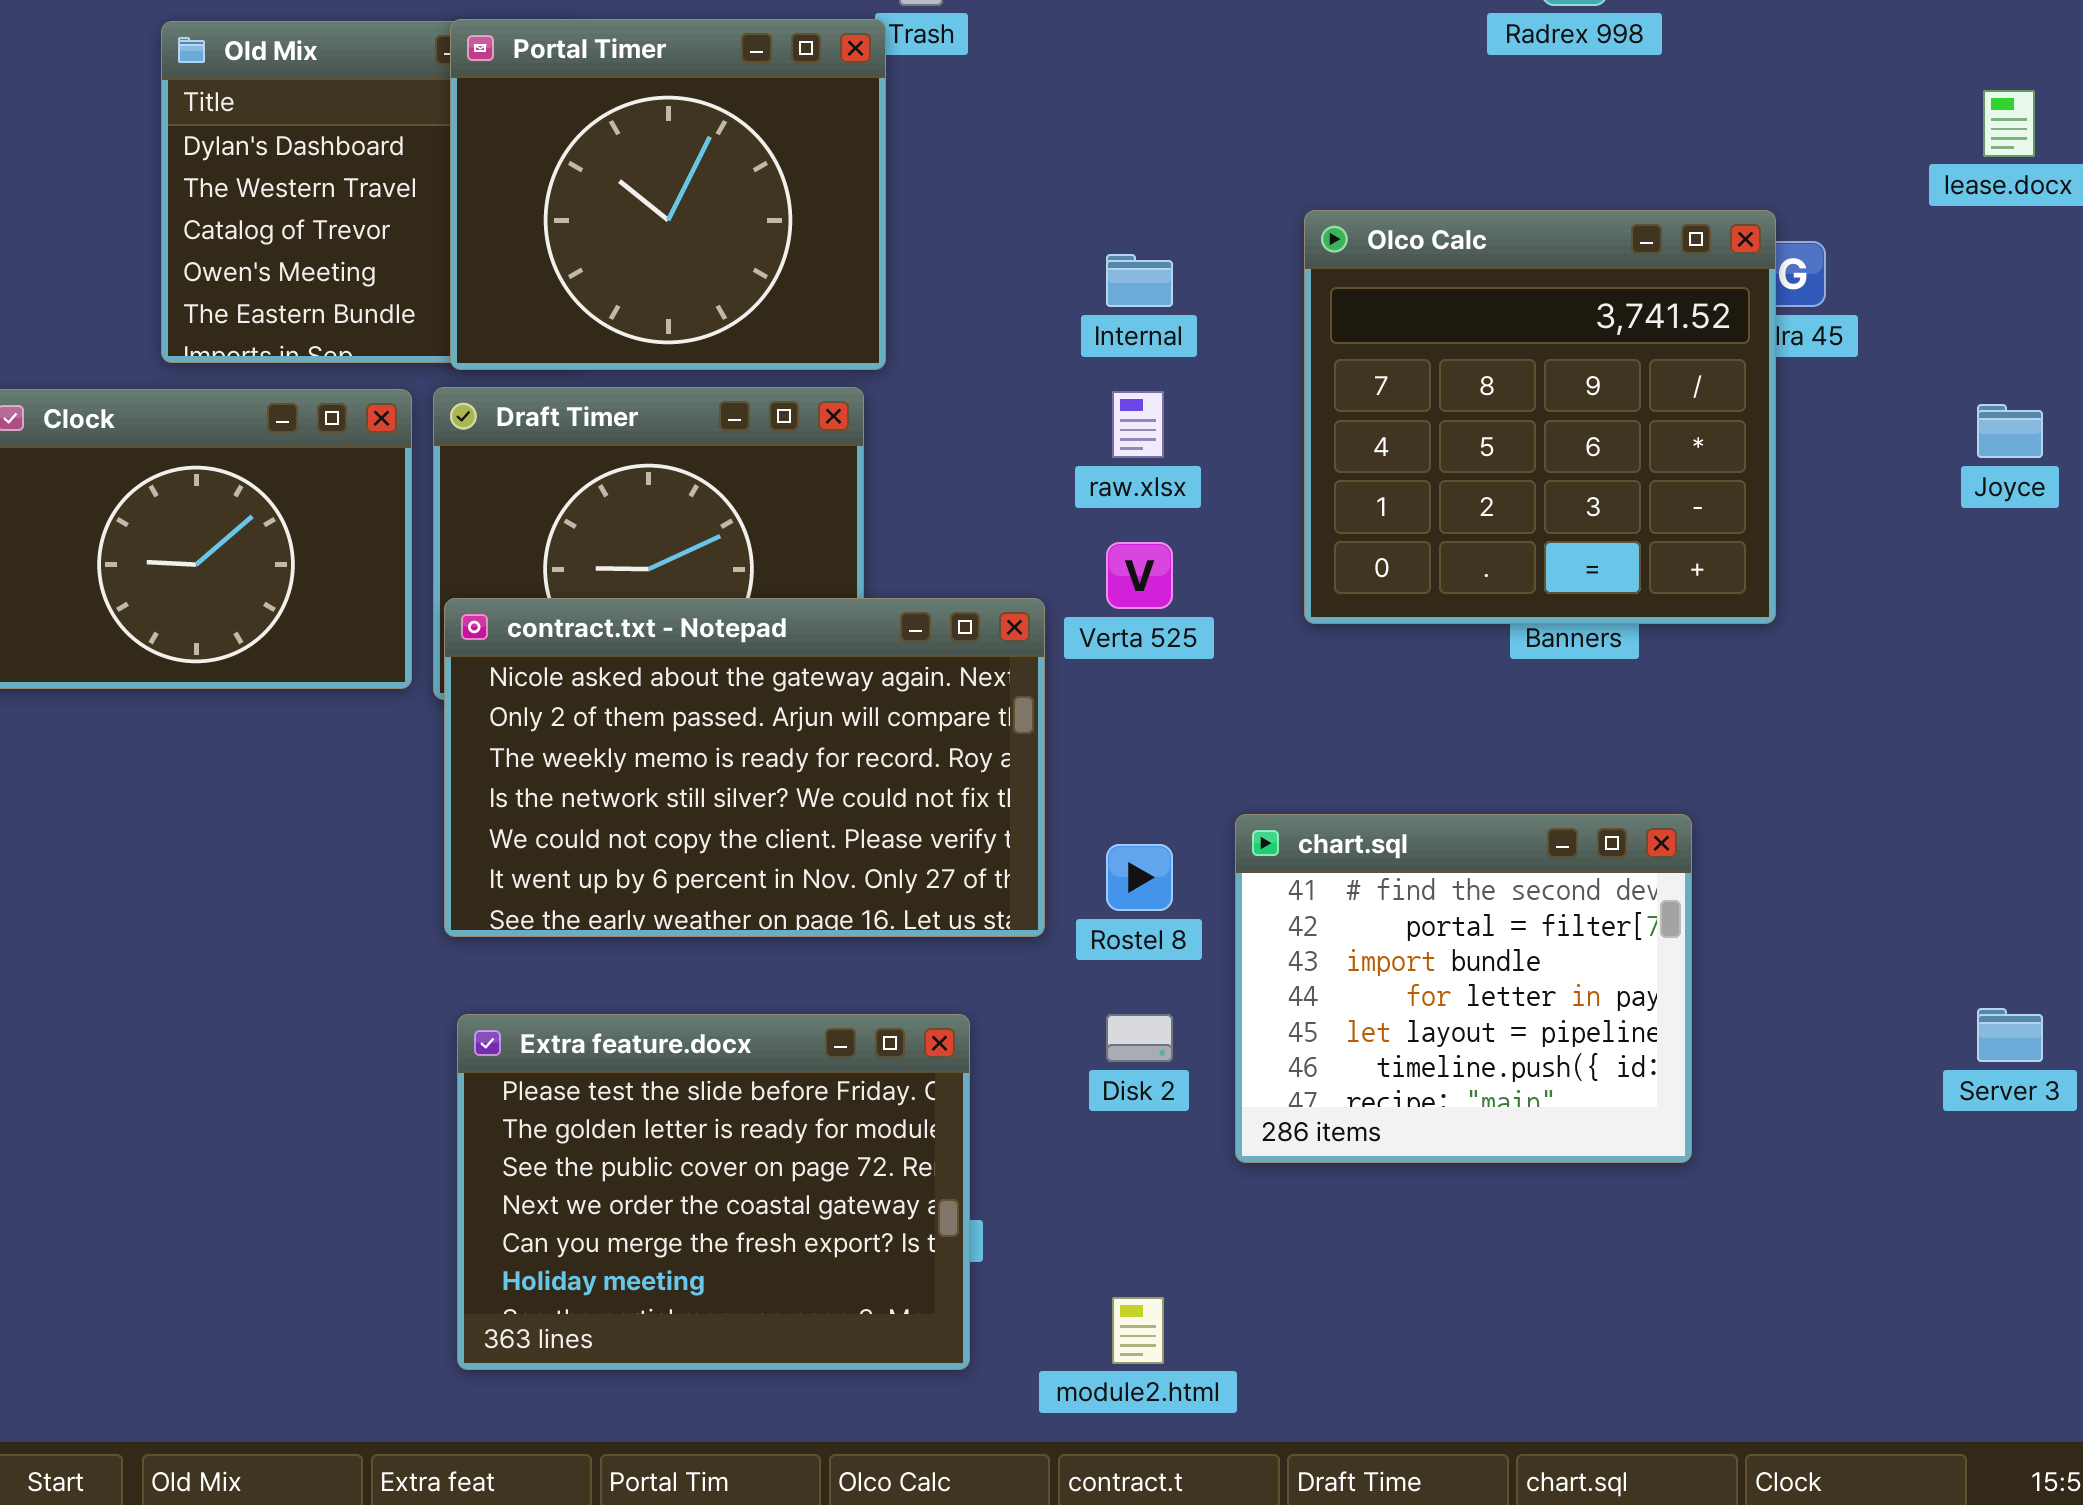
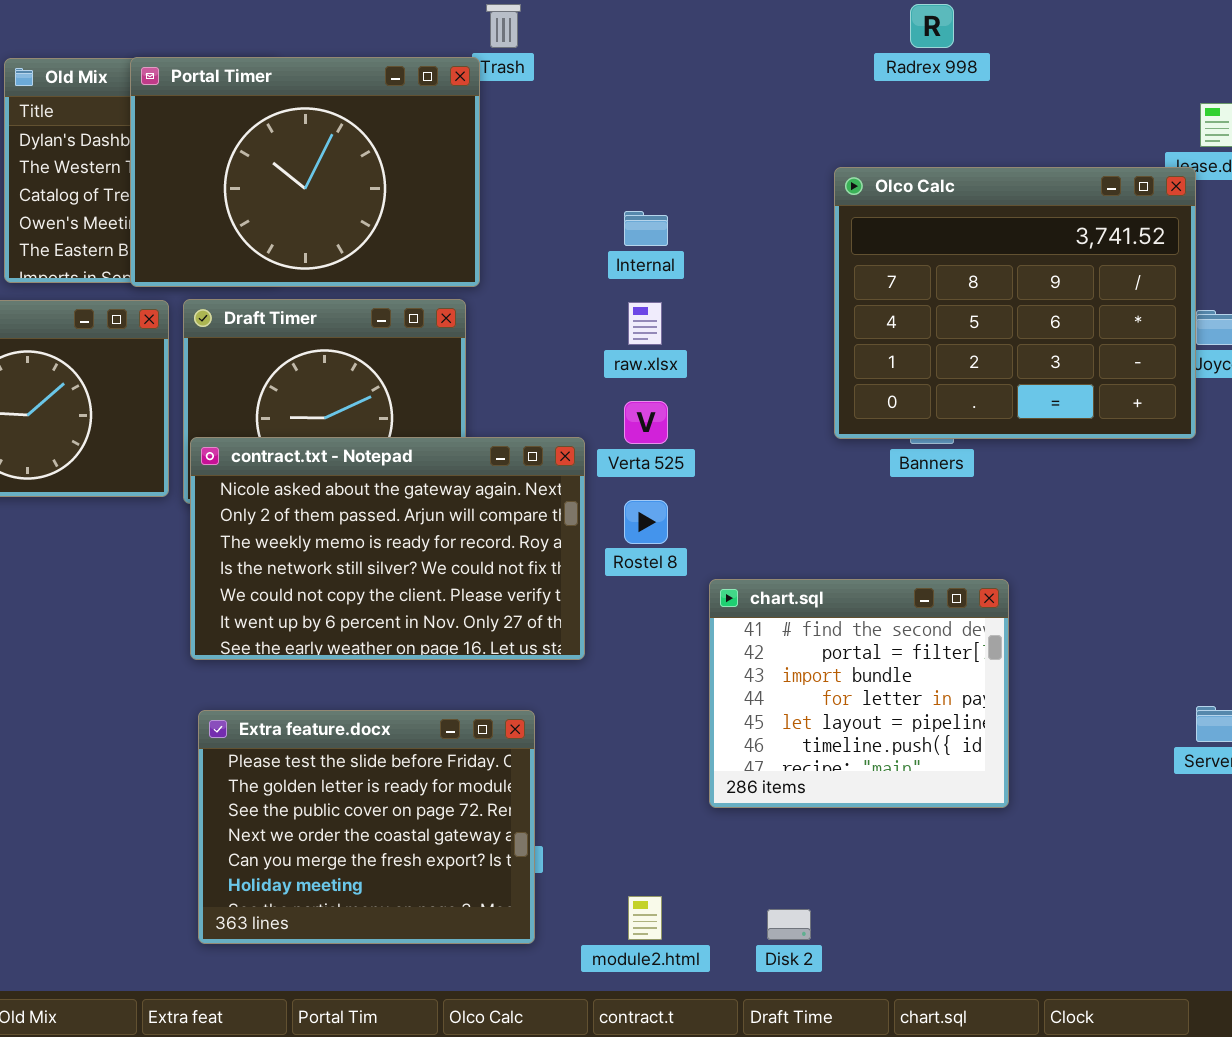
Portal Timer: [450,19,886,370] -> [130,57,480,287], resized
Olco Calc: [1304,210,1776,624] -> [834,167,1196,439], moved, resized
Rostel 8: [1106,844,1173,911] -> [624,500,668,544], moved
Disk 2: [1106,1014,1173,1062] -> [767,909,811,940], moved

